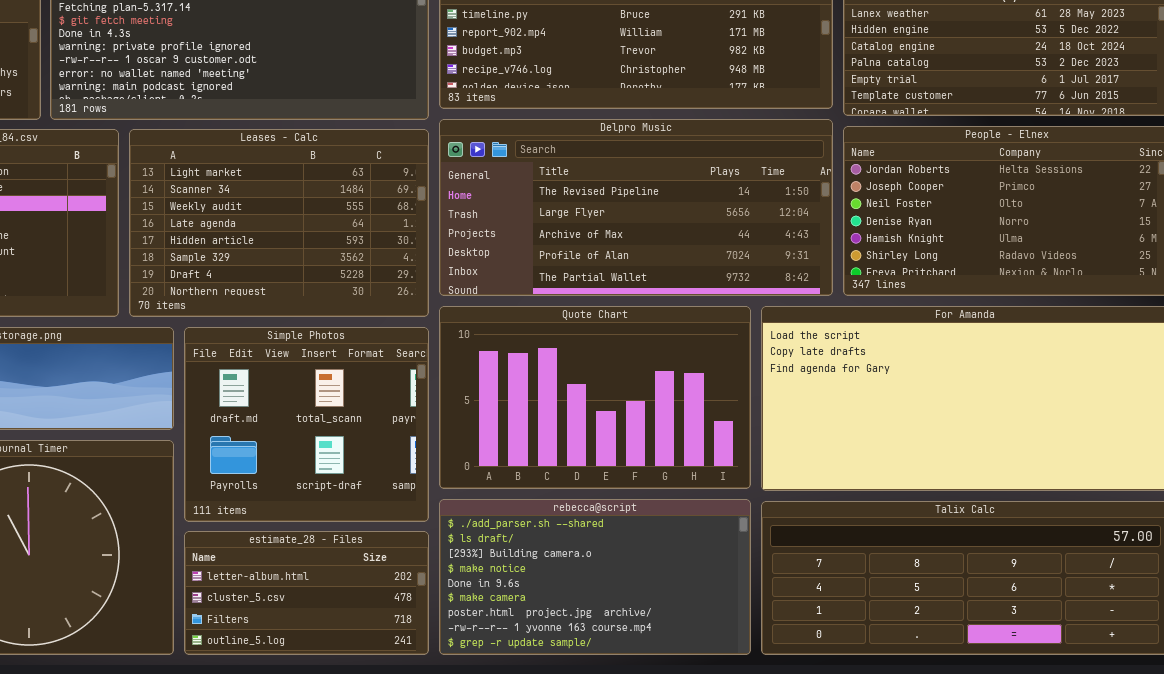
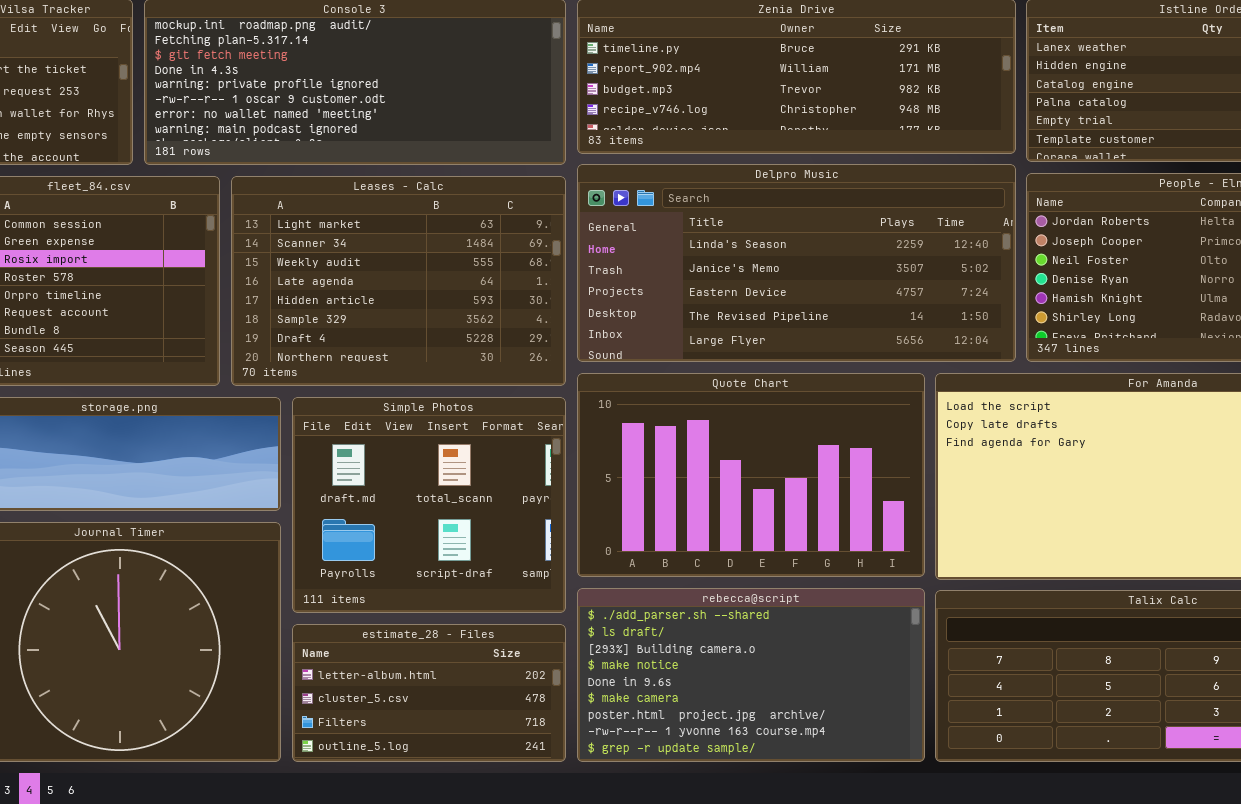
Delpro Music: [439,119,833,296] -> [577,164,1016,362], scrolled up 3 rows

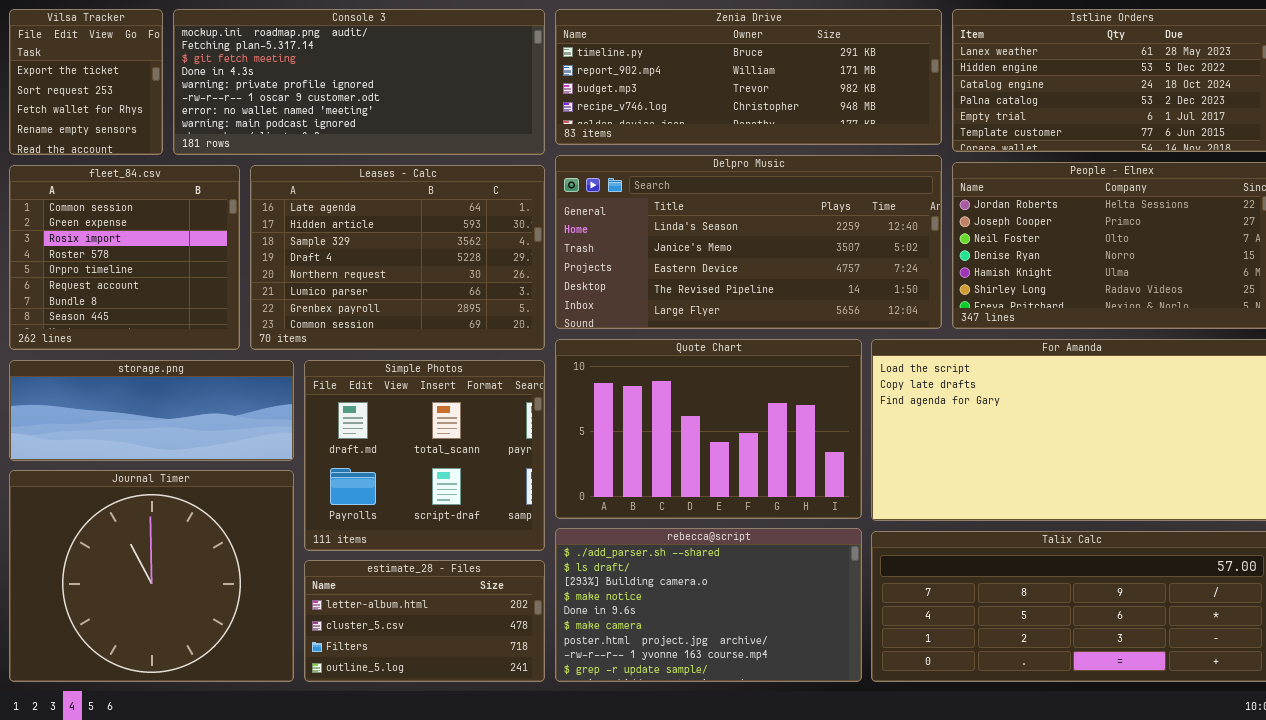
Leases - Calc: [231,176,566,386] -> [250,165,545,350], scrolled down 3 rows

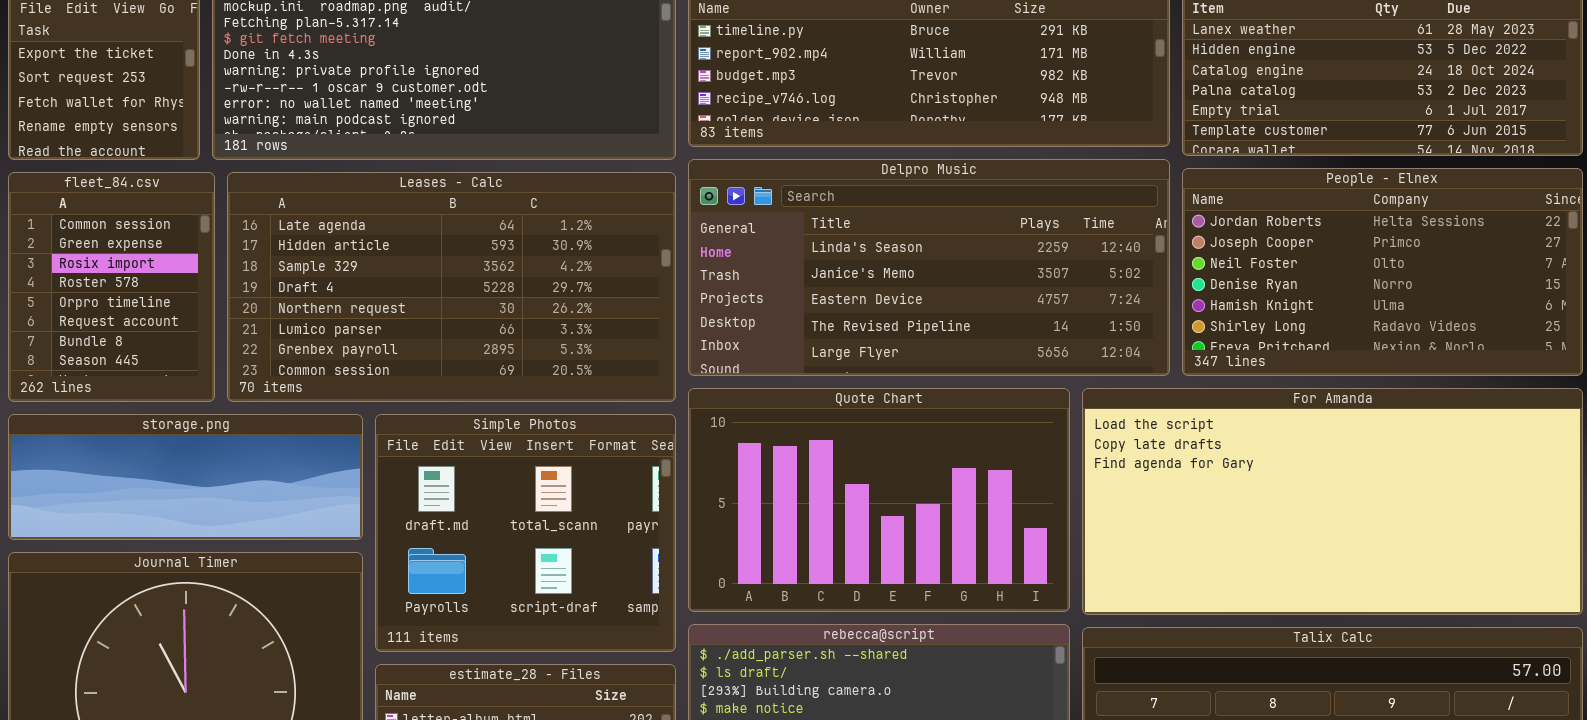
fleet_84.csv: [9,165,240,350] -> [8,172,215,402], resized
Leases - Calc: [250,165,545,350] -> [227,172,676,402], resized

